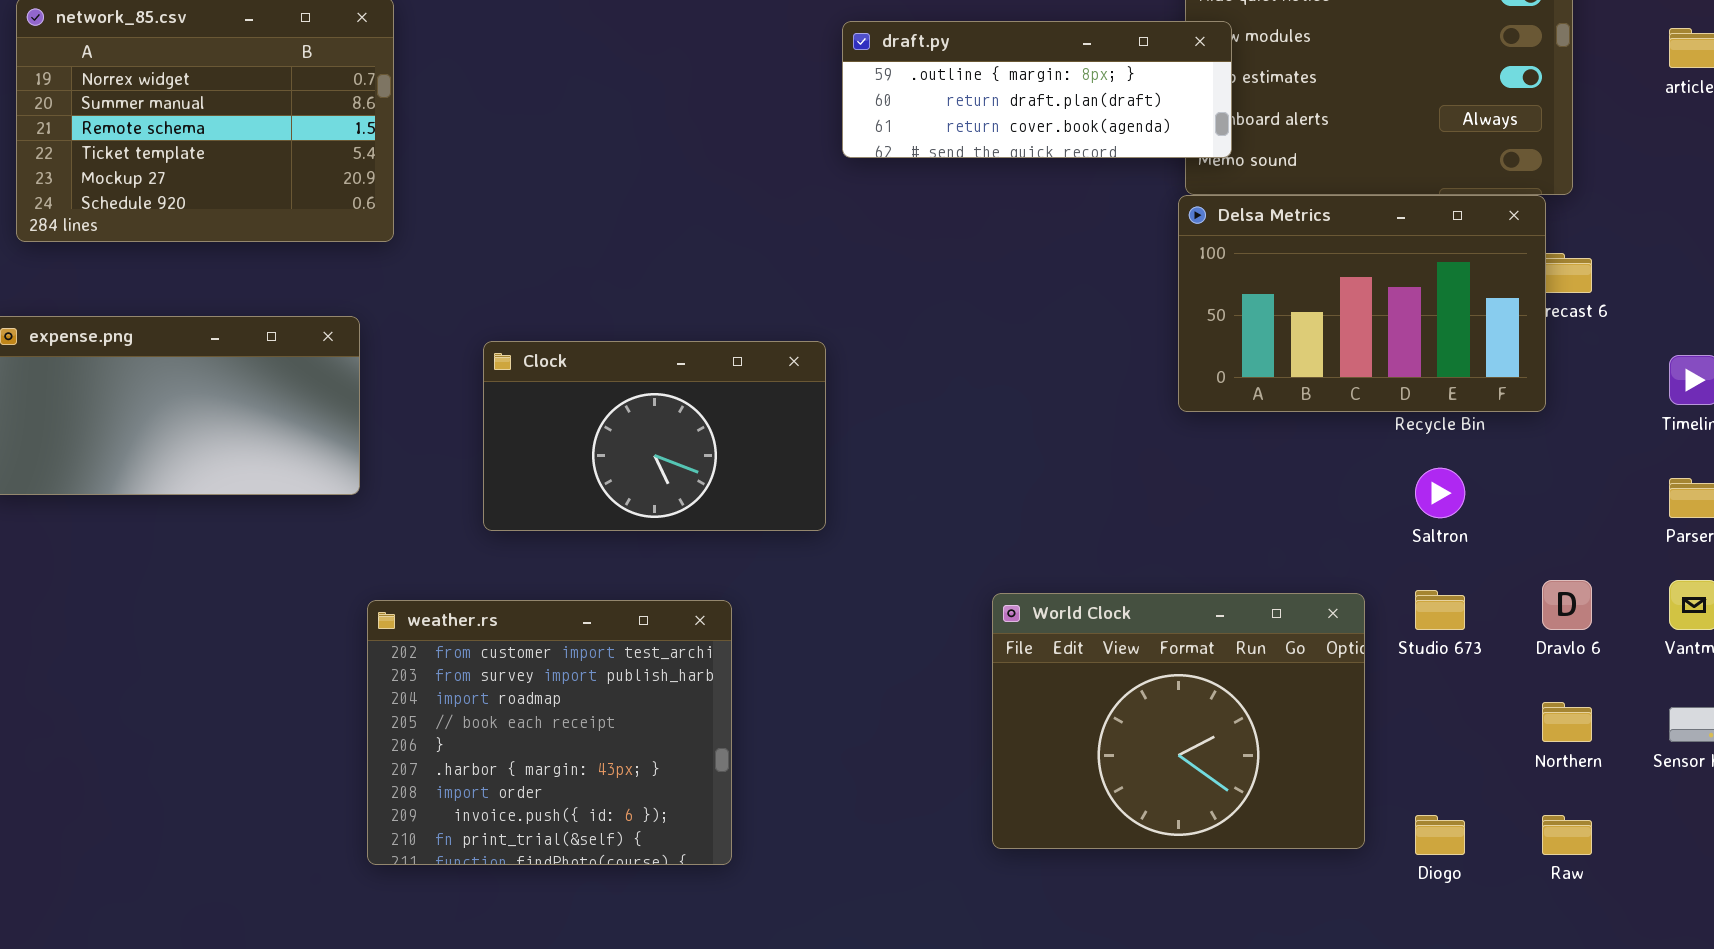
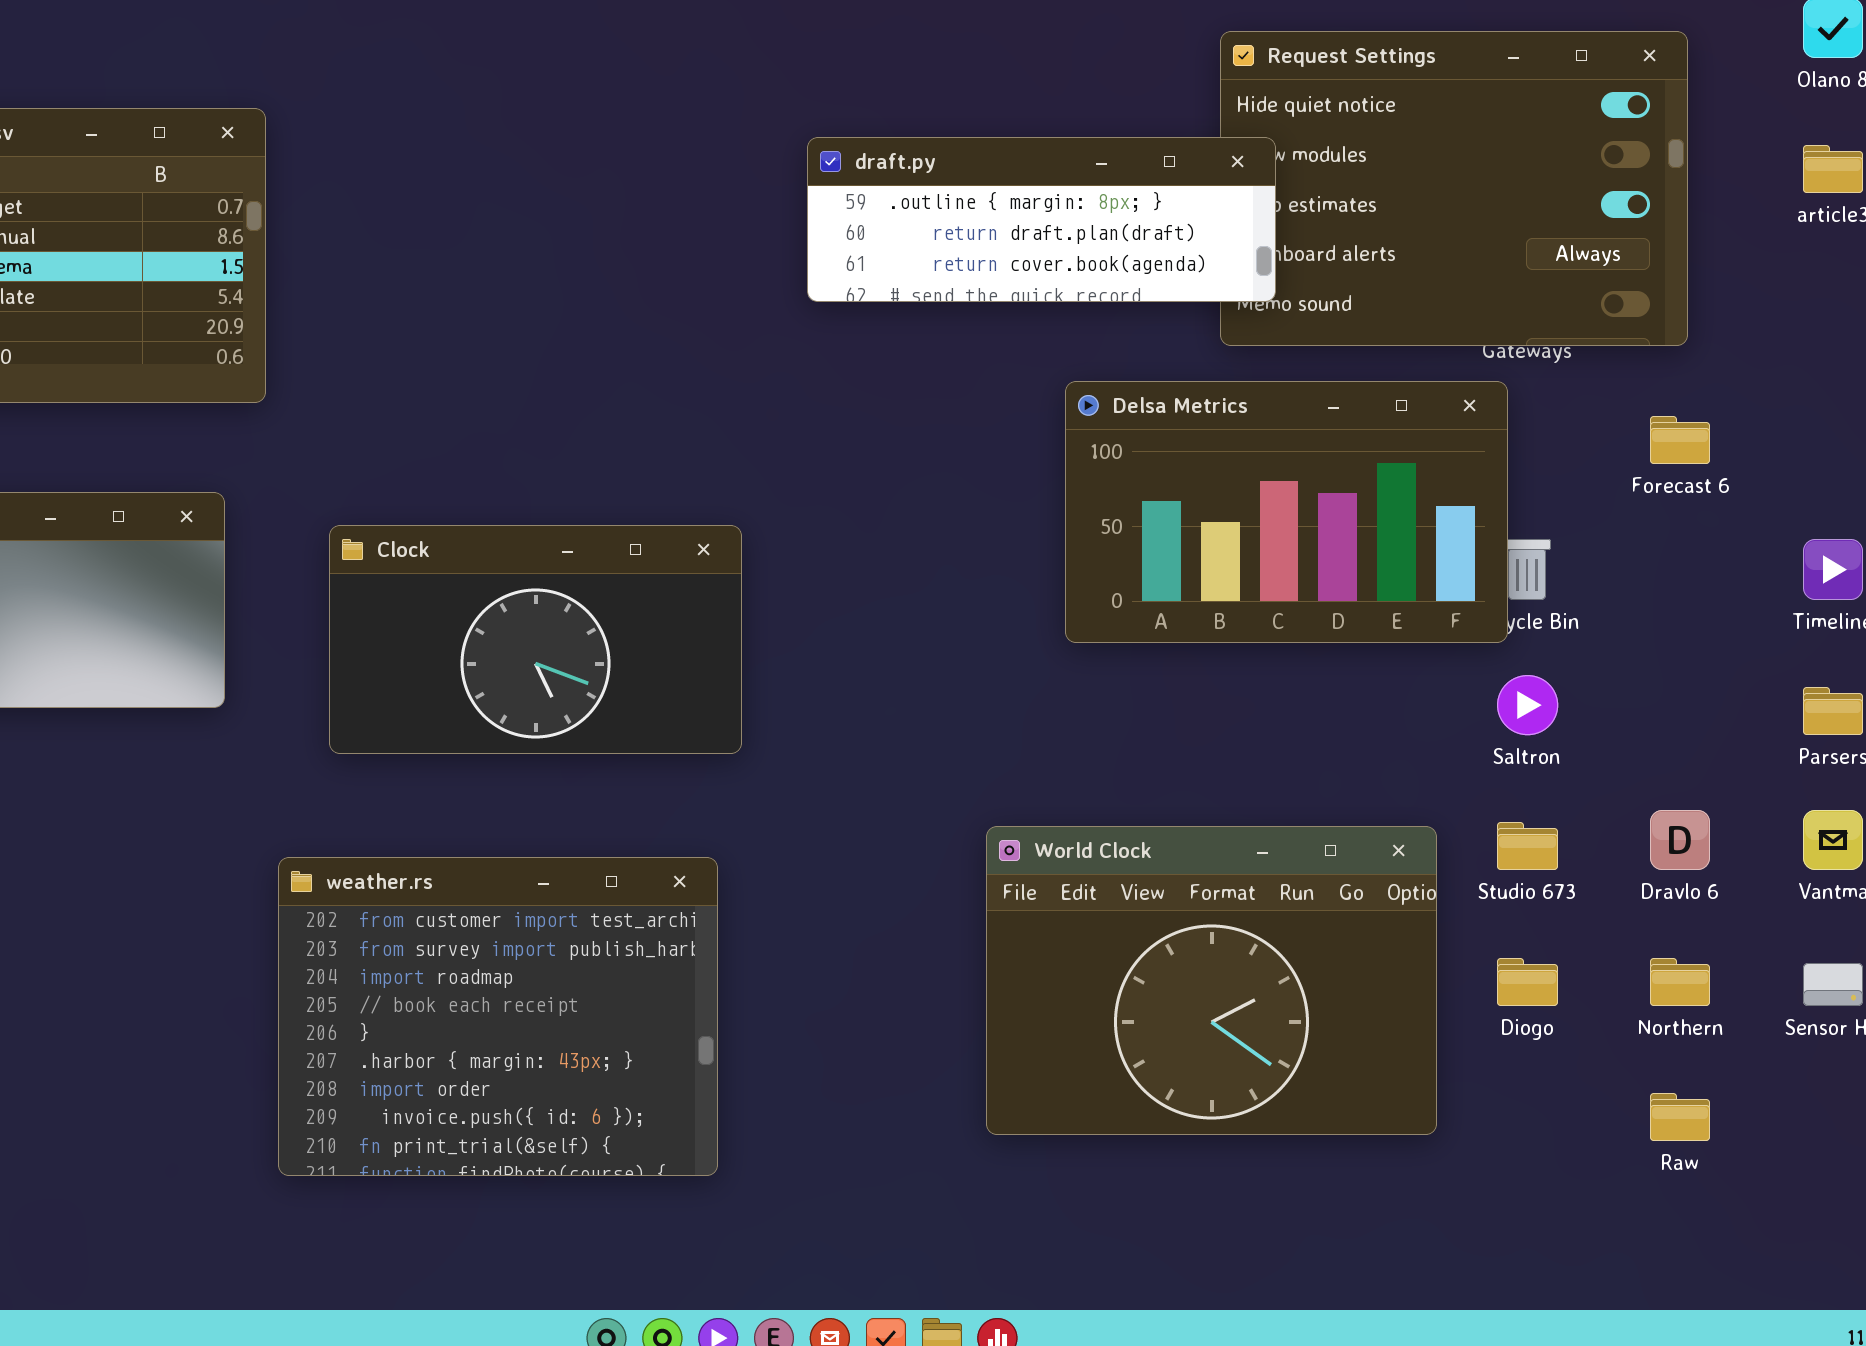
Delsa Metrics: [1178,195,1546,412] -> [1065,381,1508,643], moved
Clock: [483,341,826,531] -> [329,525,742,754], moved
weather.rs: [367,600,732,865] -> [278,857,718,1176], moved
Diogo: [1415,815,1465,855] -> [1497,958,1558,1006], moved

